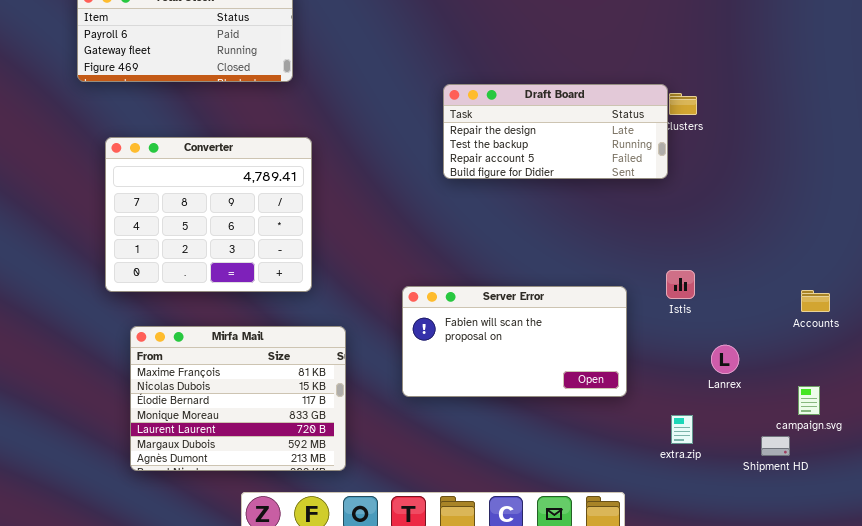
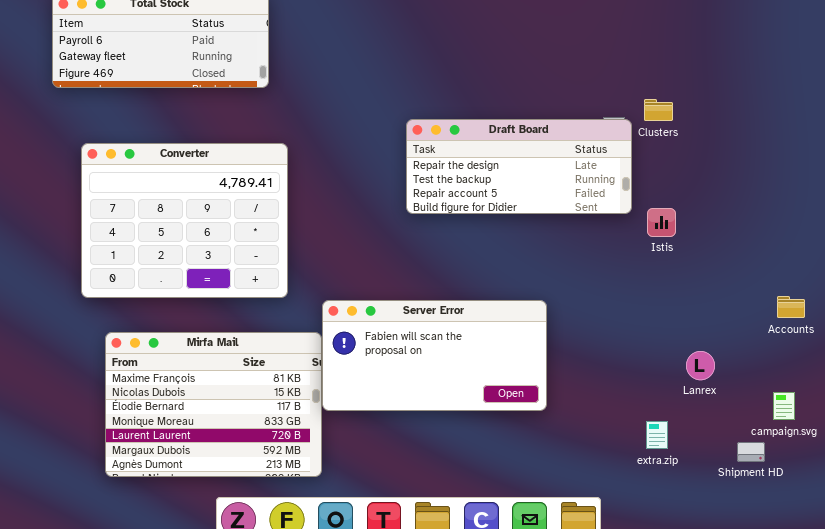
Draft Board: [443,84,668,179] -> [406,119,632,214], moved
Istis: [666,270,695,299] -> [647,208,676,237], moved
Server Error: [402,286,627,397] -> [322,300,547,411], moved

